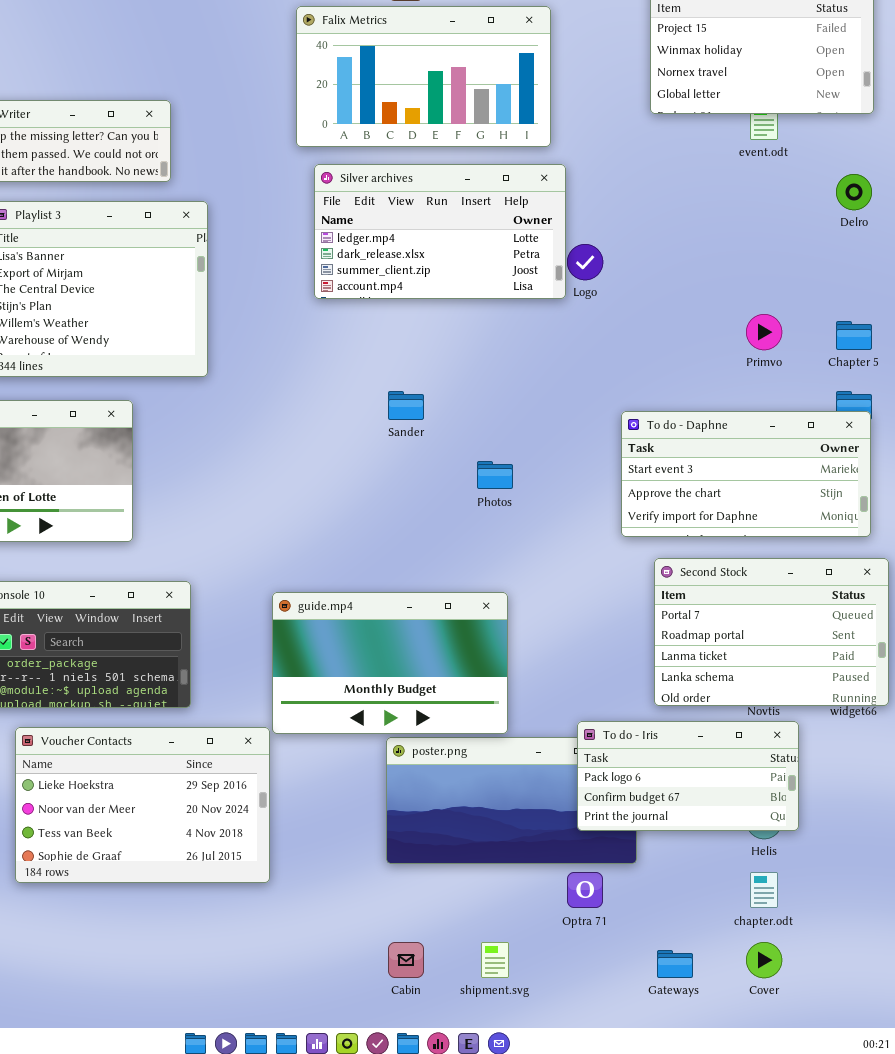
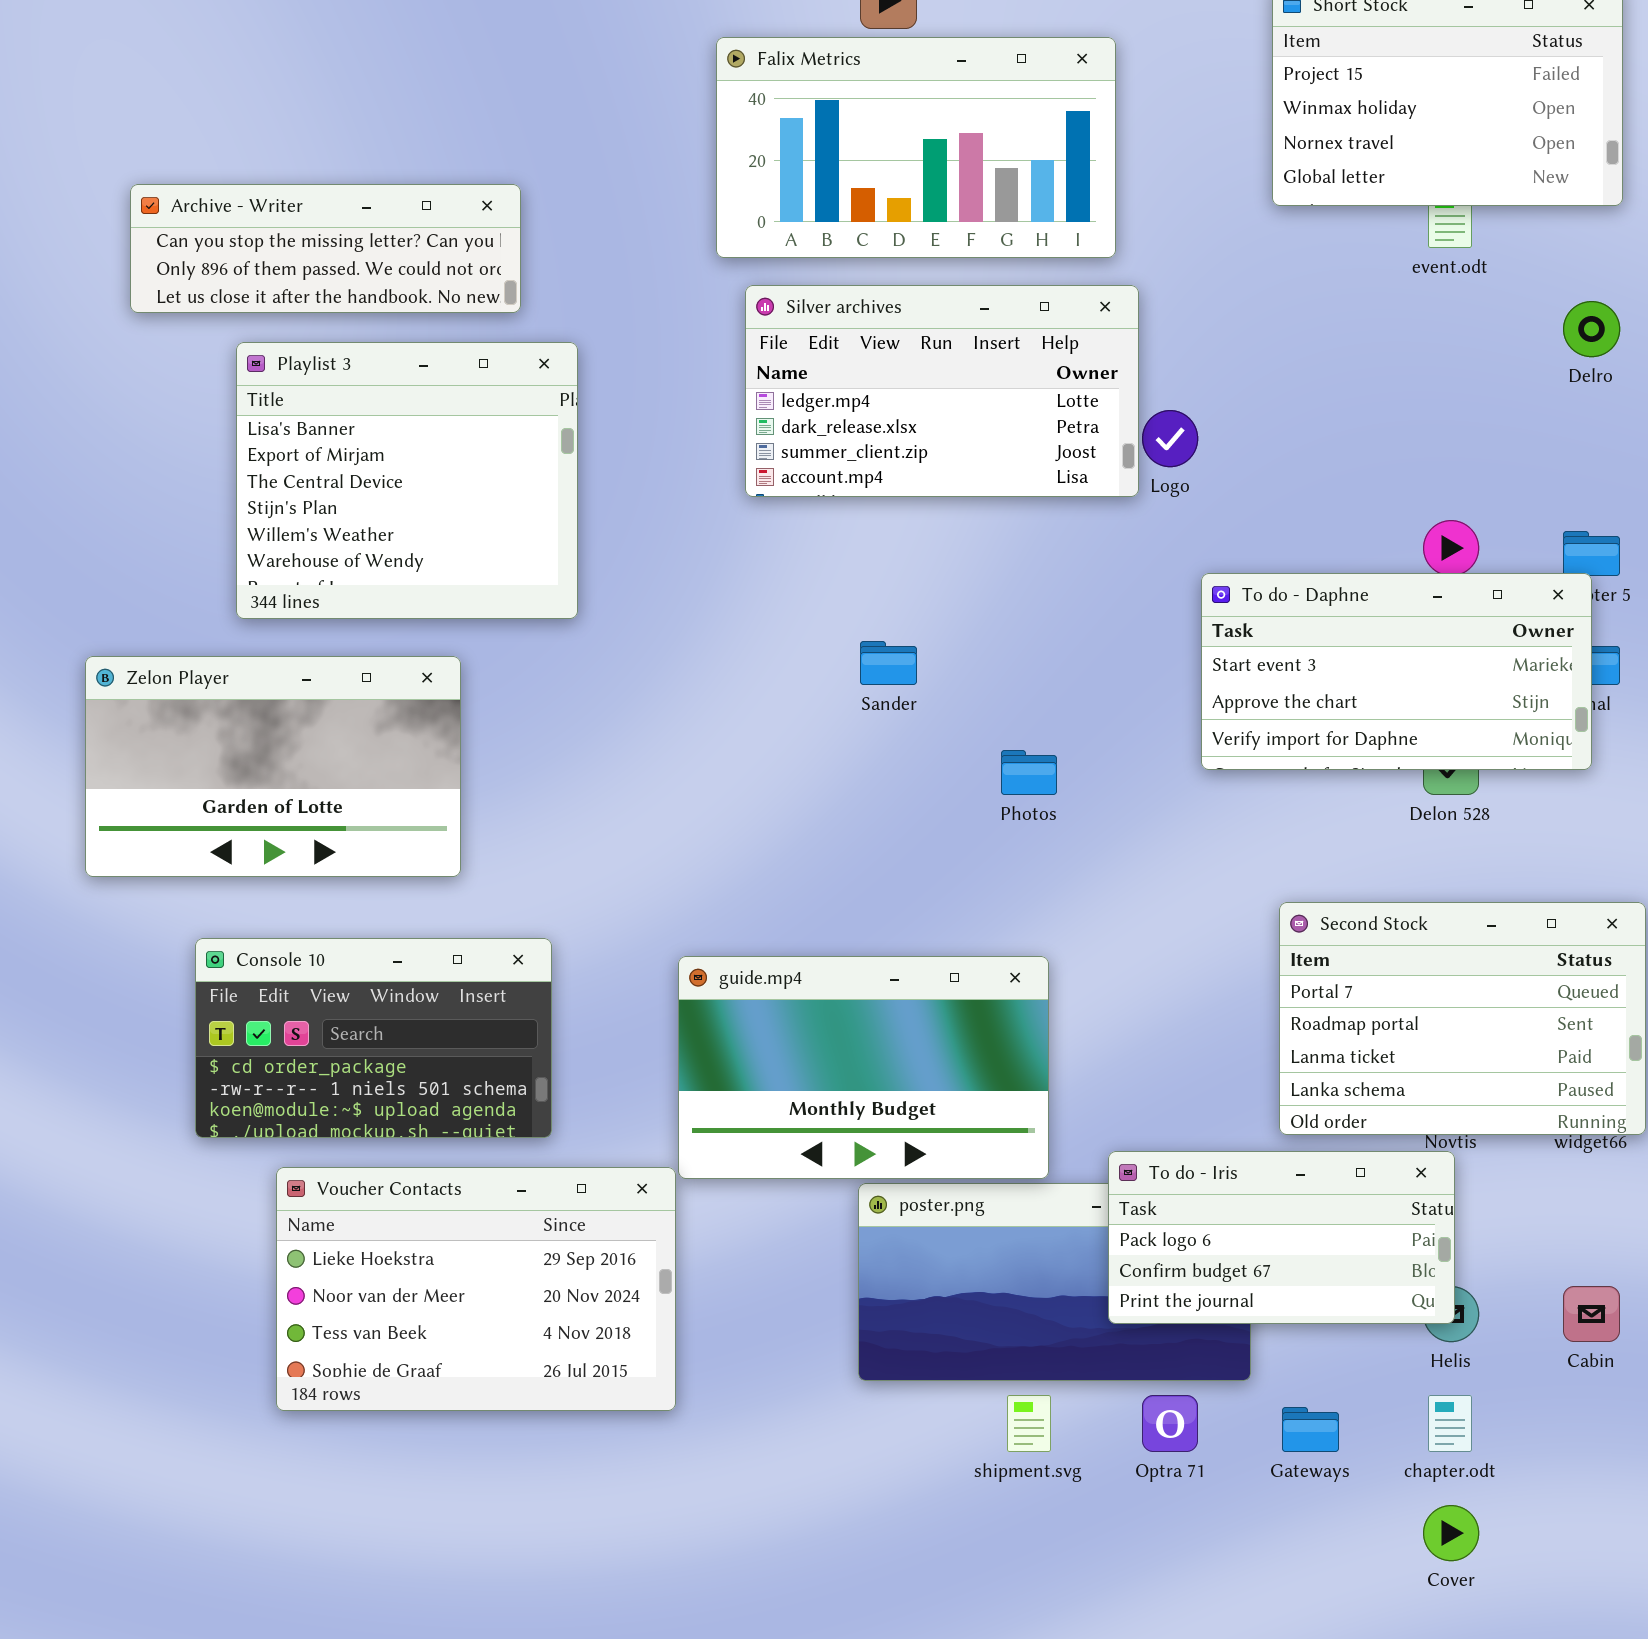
To do - Daphne: [621,411,871,537] -> [1201,573,1592,770], moved
To do - Iris: [577,721,799,831] -> [1108,1151,1455,1324], moved
Cabin: [388,942,424,978] -> [1563,1286,1620,1342], moved
shipment.svg: [481,942,509,978] -> [1007,1395,1051,1452], moved
Gateways: [657,950,693,978] -> [1282,1407,1339,1452], moved

